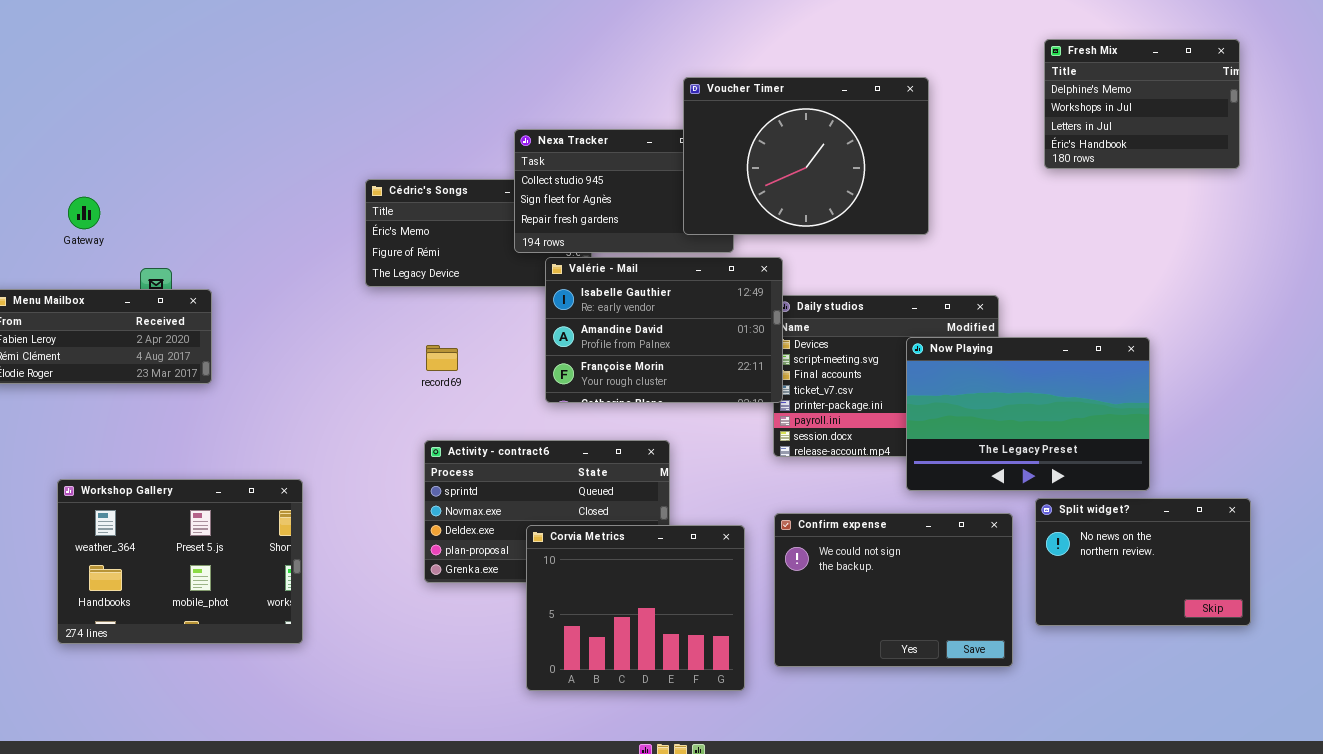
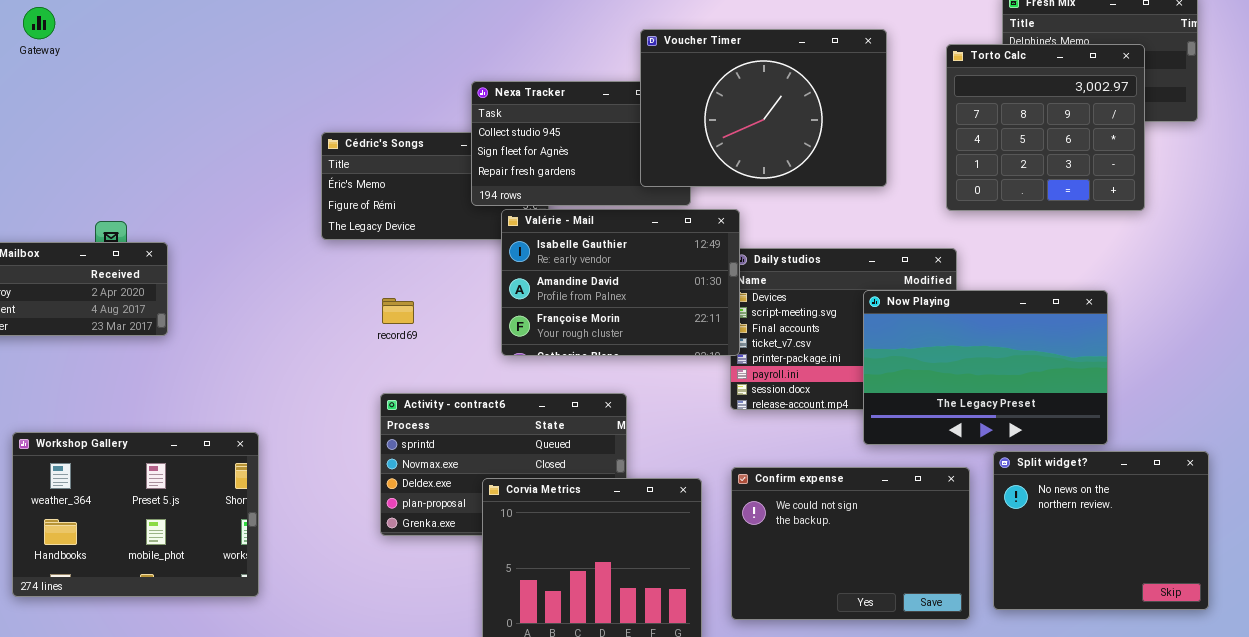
Torto Calc: none -> [946,44,1145,211], opened
Gateway: [68,197,100,229] -> [23,7,55,39], moved
Split widget?: [1035,498,1251,626] -> [993,451,1209,610], resized

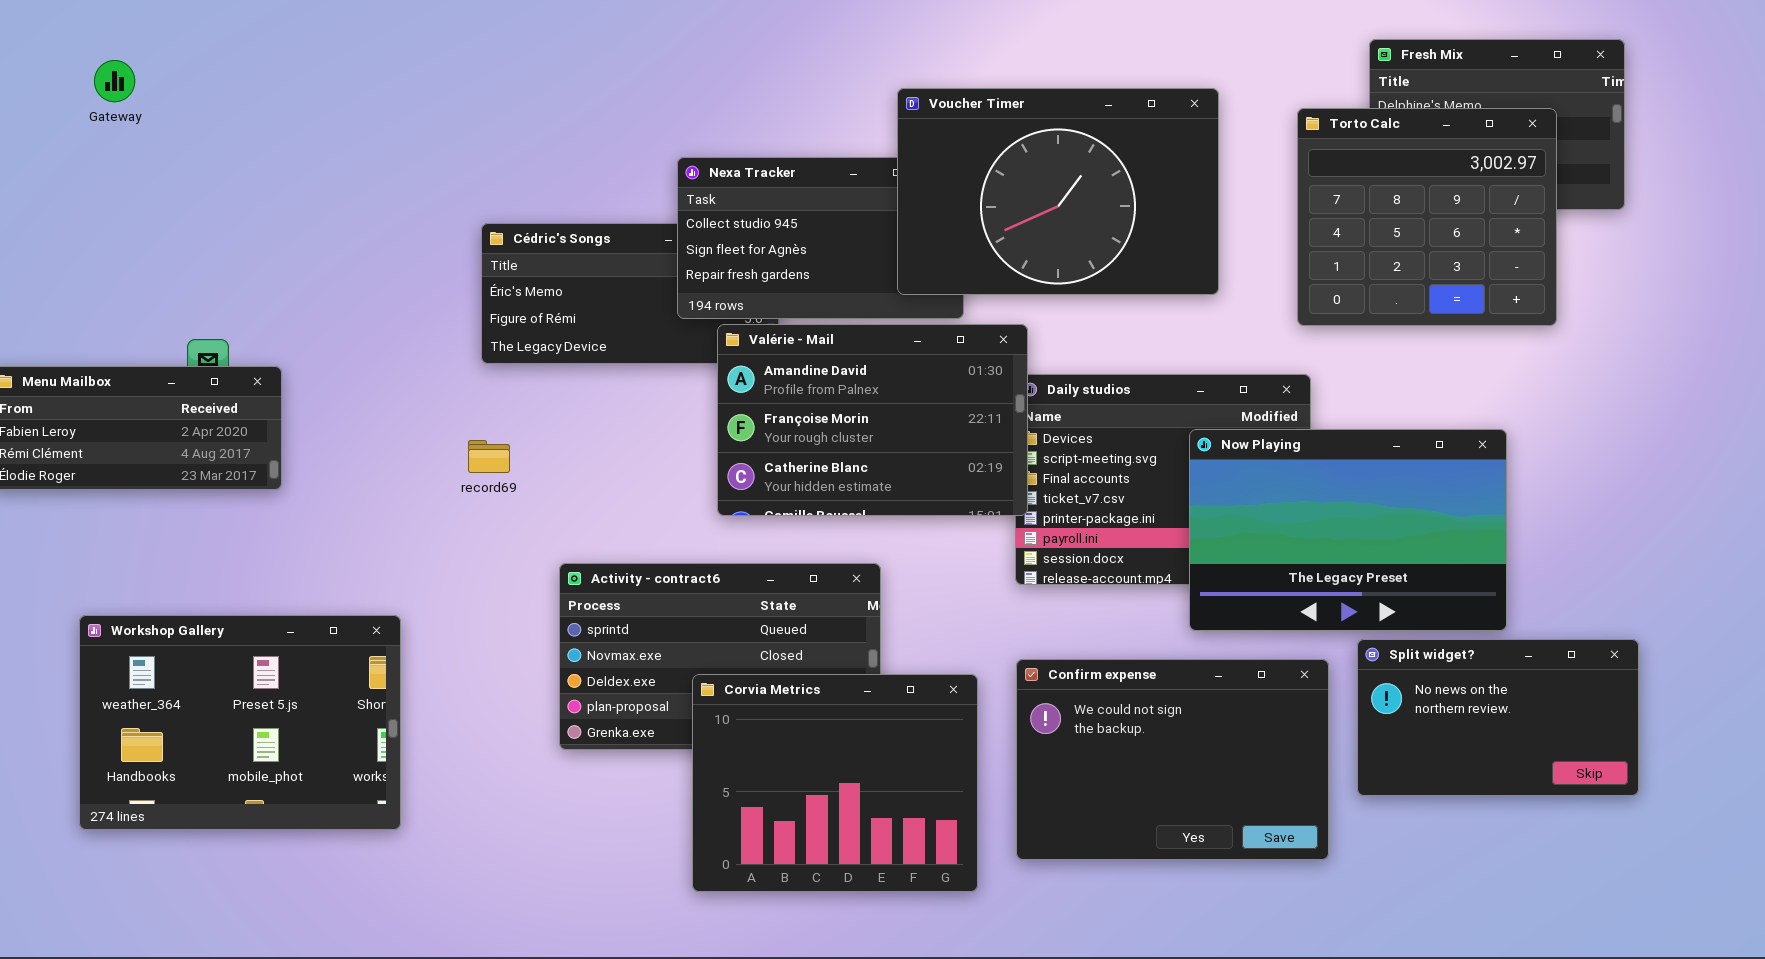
Valérie - Mail: [501,209,740,356] -> [717,324,1028,516], scrolled down 1 row
record69: [382,298,414,324] -> [468,440,510,473], moved
Split widget?: [993,451,1209,610] -> [1357,639,1639,796], resized

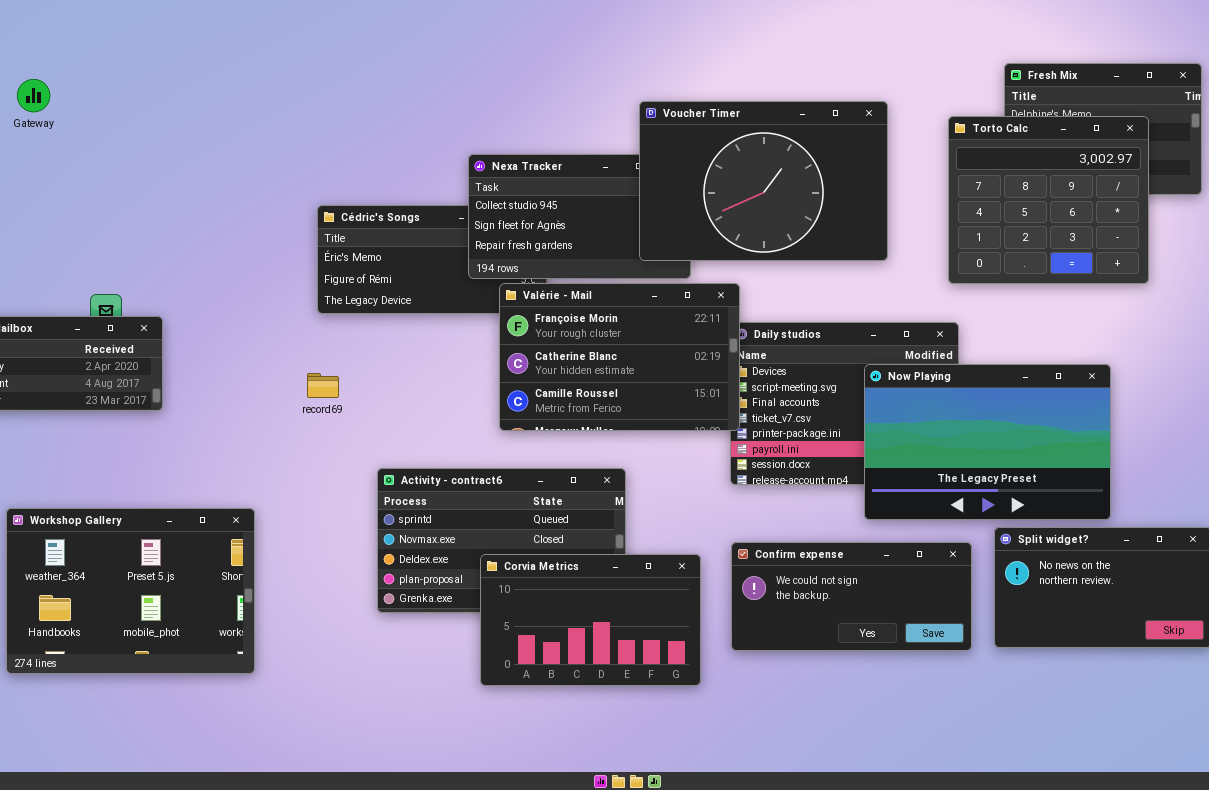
Valérie - Mail: [717,324,1028,516] -> [499,283,740,431], scrolled down 1 row
Confirm expense: [1016,659,1329,860] -> [731,542,972,651], resized
Corvia Metrics: [692,674,978,892] -> [480,554,701,686], resized

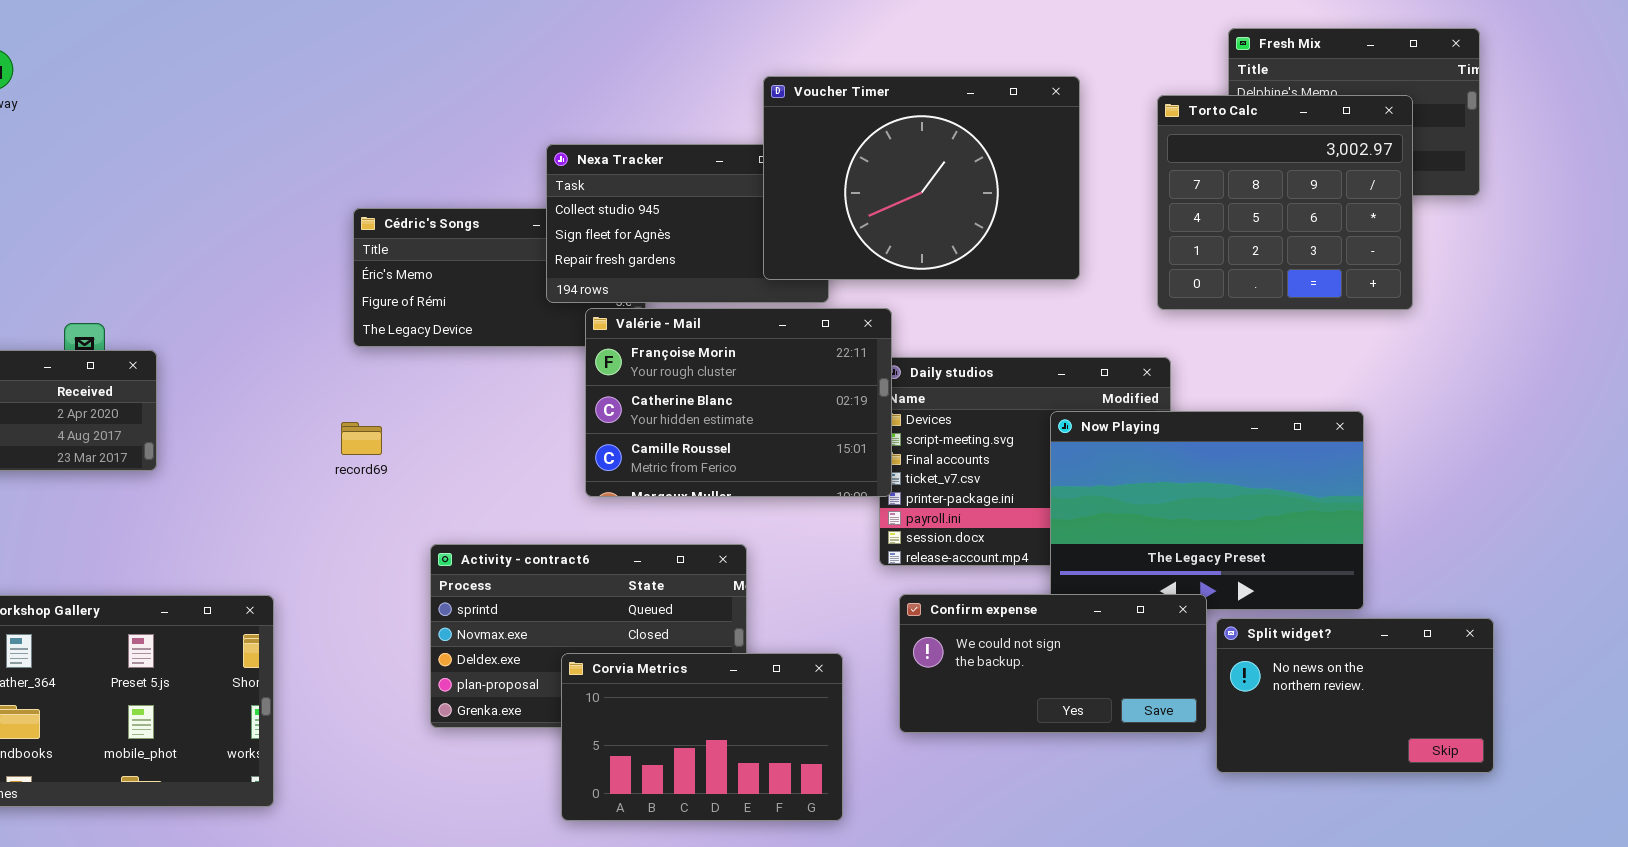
Confirm expense: [731,542,972,651] -> [899,594,1207,733], moved

